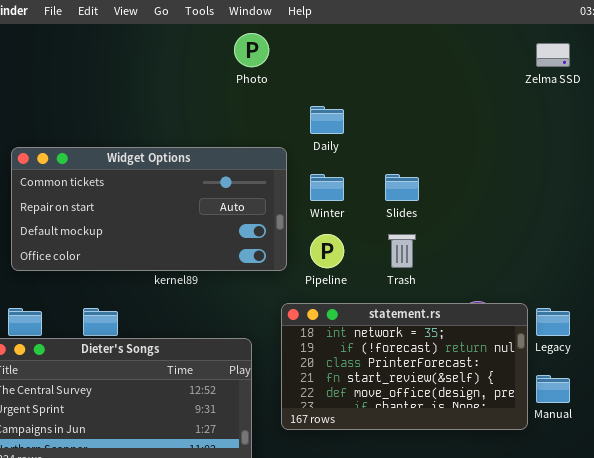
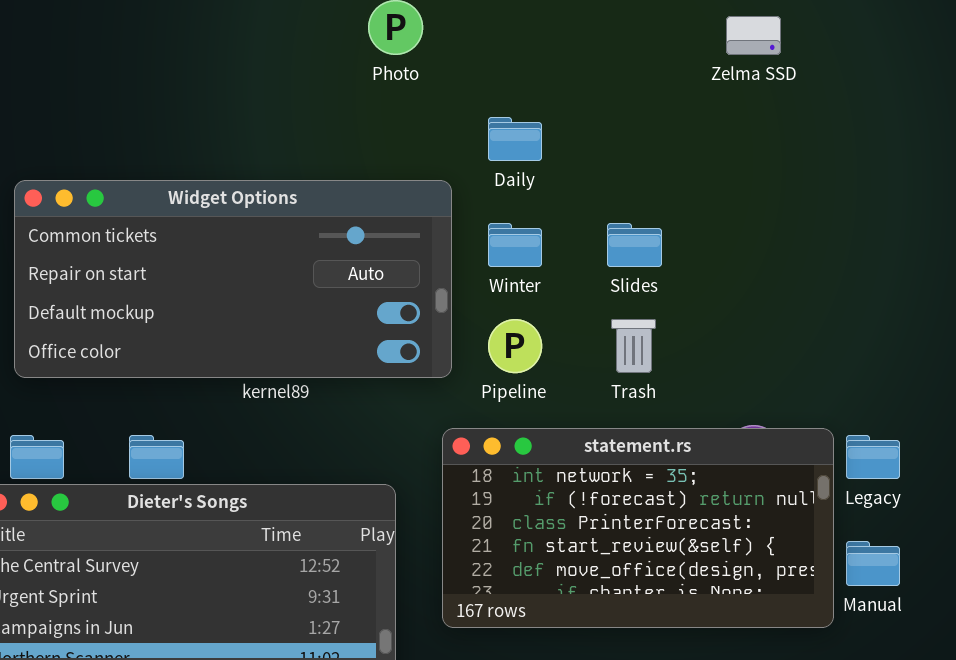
Zelma SSD: [536,43,570,67] -> [726,16,781,55], moved

